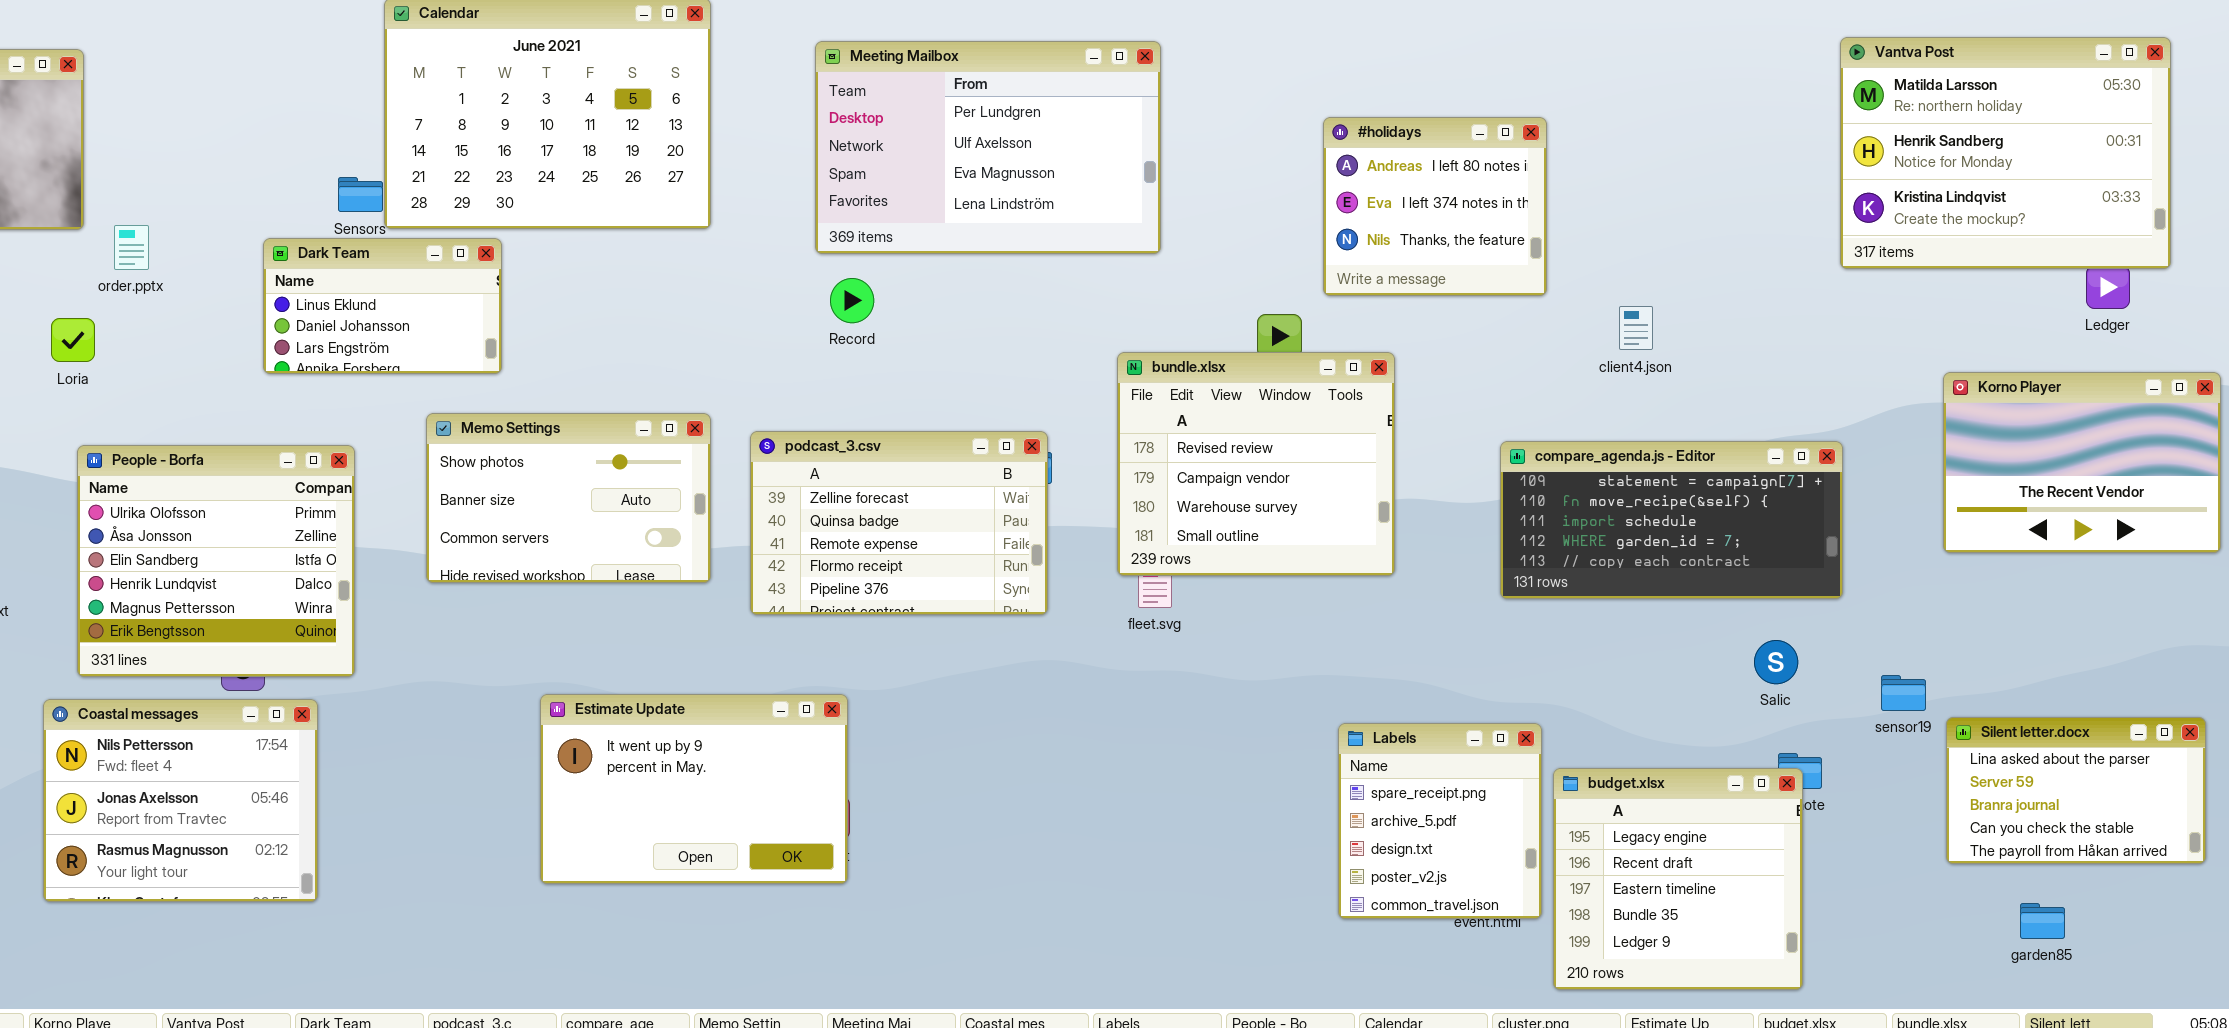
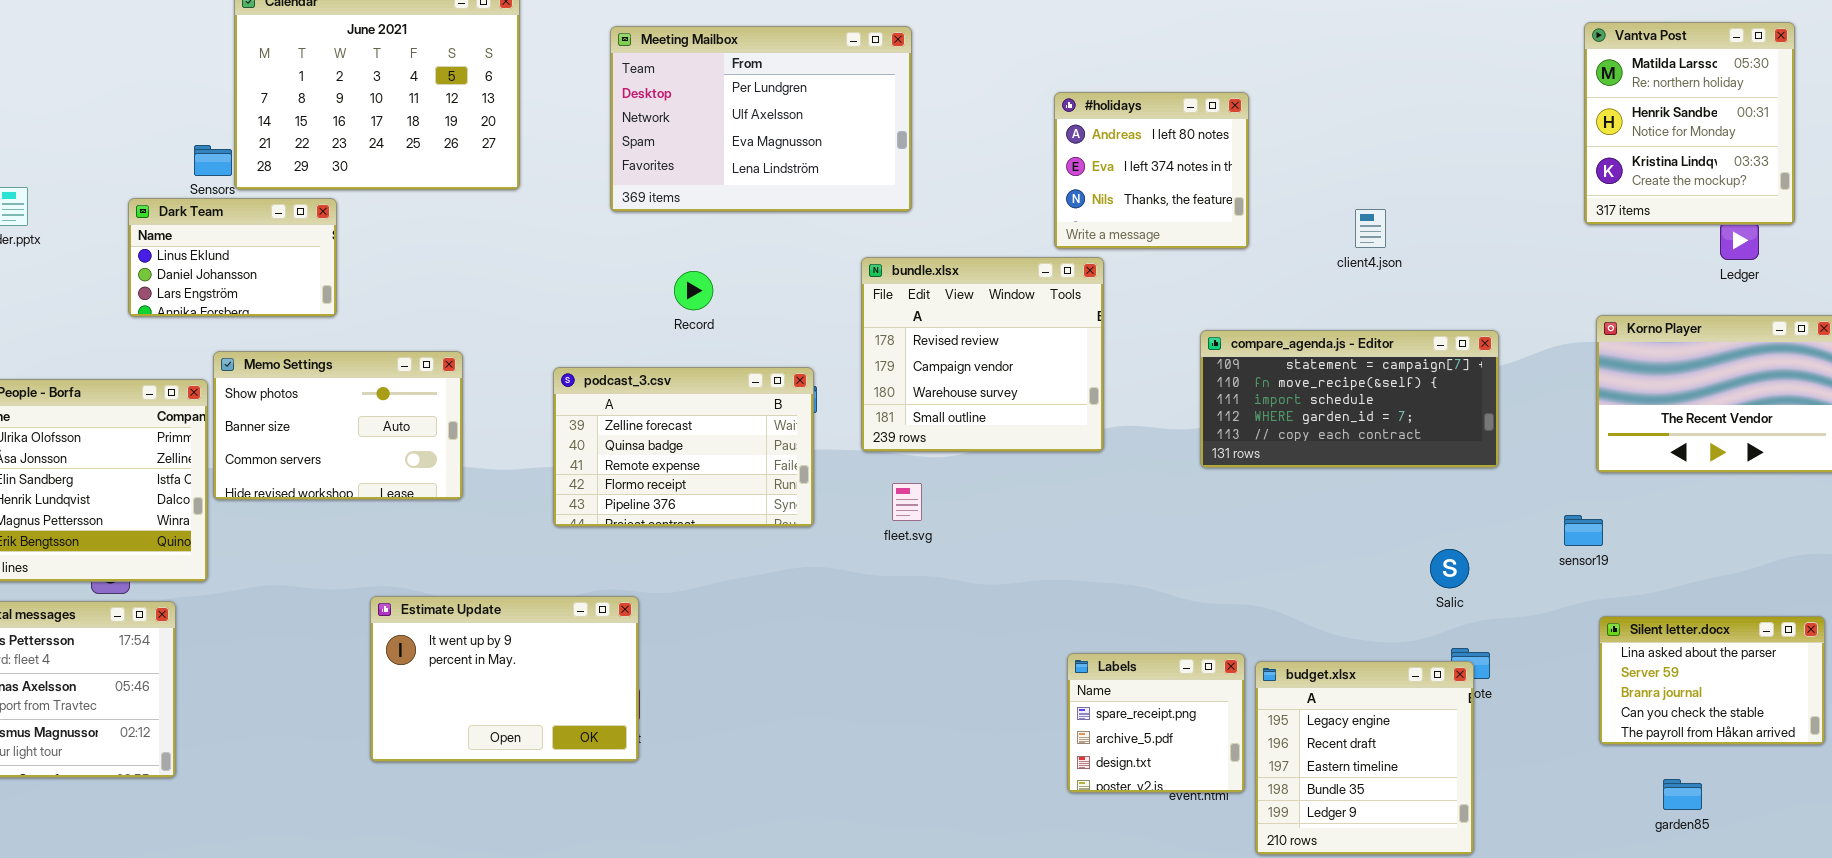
Vantva Post: [1840,37,2171,269] -> [1584,22,1795,225], resized
Record: [830,278,874,323] -> [674,271,713,310], moved
client4.json: [1619,306,1653,350] -> [1355,209,1386,248], moved
bundle.xlsx: [1117,352,1395,576] -> [861,257,1104,452], moved
Memo Settings: [426,413,711,583] -> [213,351,463,500], moved
compare_agenda.js - Editor: [1500,441,1843,599] -> [1200,330,1499,468], moved
sensor19: [1881,675,1926,711] -> [1564,515,1603,546], moved
Labels: [1338,723,1542,919] -> [1067,653,1245,793], resized

